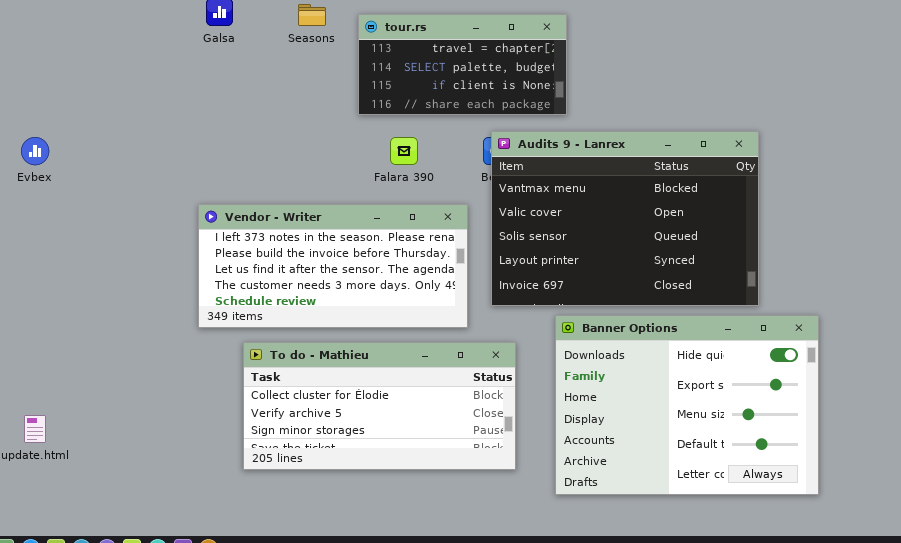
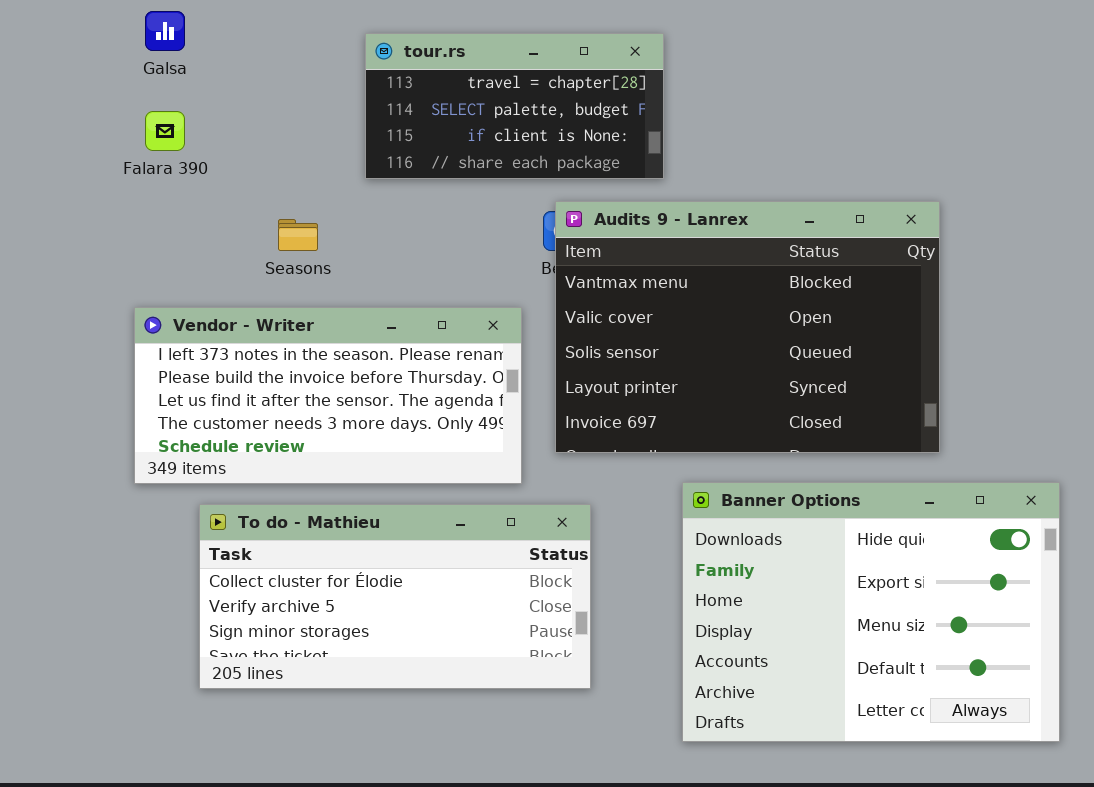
Seasons: [298,4,326,26] -> [278,219,318,251], moved
Falara 390: [390,137,418,165] -> [145,111,185,151], moved
Banner Options: [555,315,819,495] -> [682,482,1060,742], moved

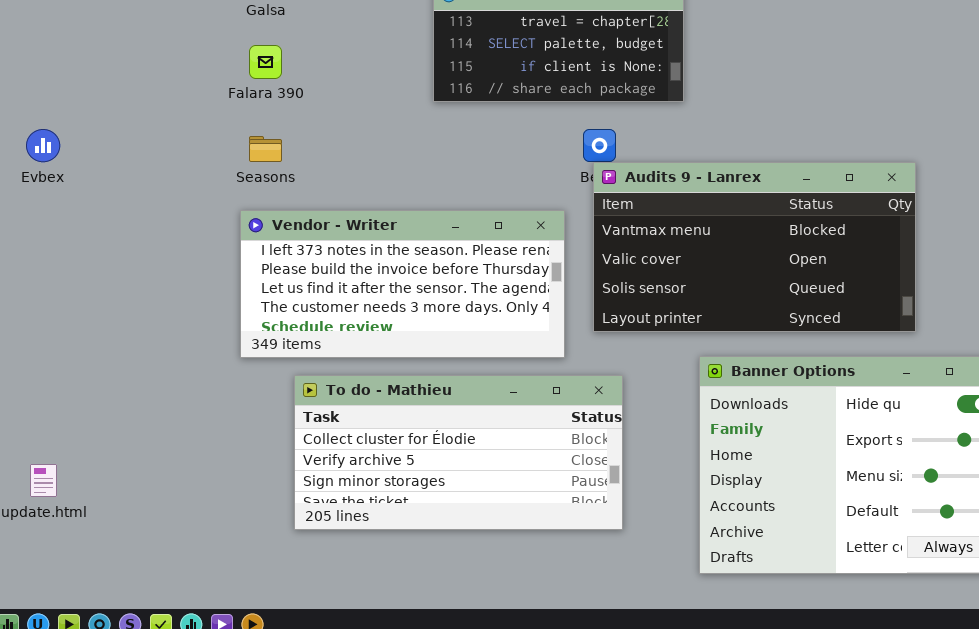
Audits 9 - Lanrex: [555,201,940,453] -> [593,162,916,332], resized
Seasons: [278,219,318,251] -> [249,136,282,162], moved

